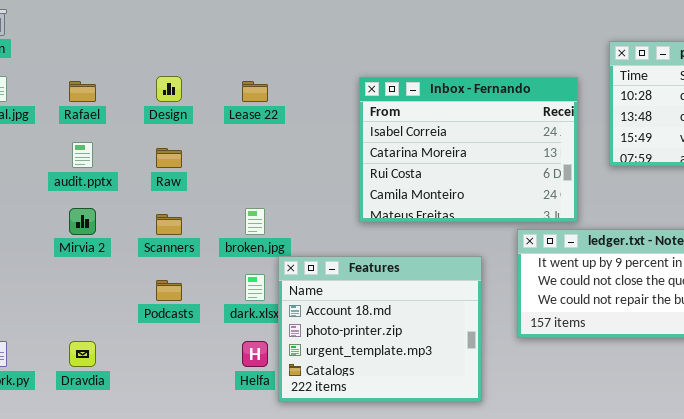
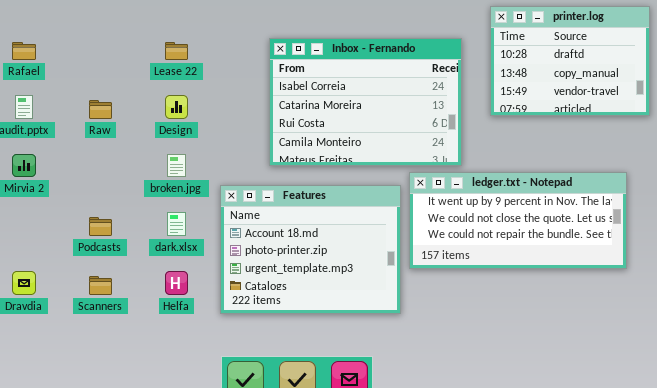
Design: [156,76,182,102] -> [165,95,188,119], moved
Scanners: [156,214,182,235] -> [89,276,112,295], moved
Features: [278,256,482,402] -> [220,185,401,314], moved

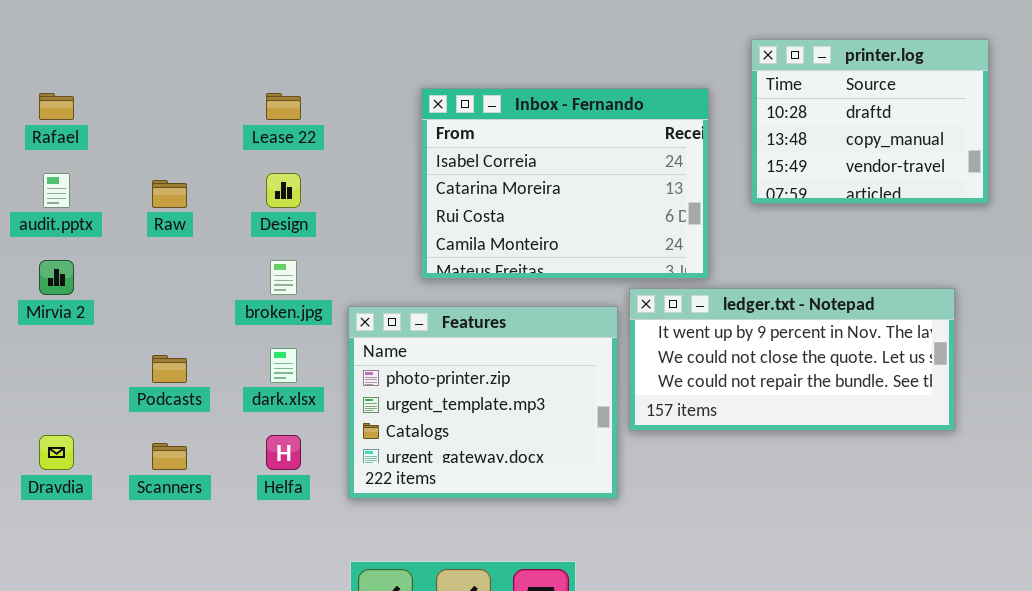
Features: [220,185,401,314] -> [348,306,618,499], scrolled down 1 row

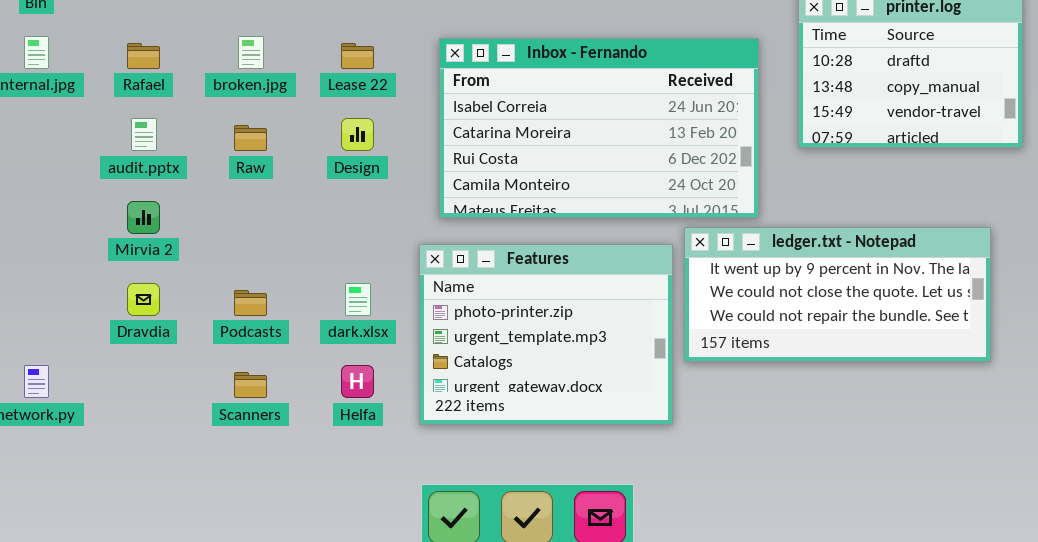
Inbox - Fernando: [421,88,709,279] -> [439,38,759,218], resized
broken.jpg: [270,260,297,295] -> [238,36,264,69], moved
Dravdia: [39,435,74,470] -> [127,283,160,316], moved

